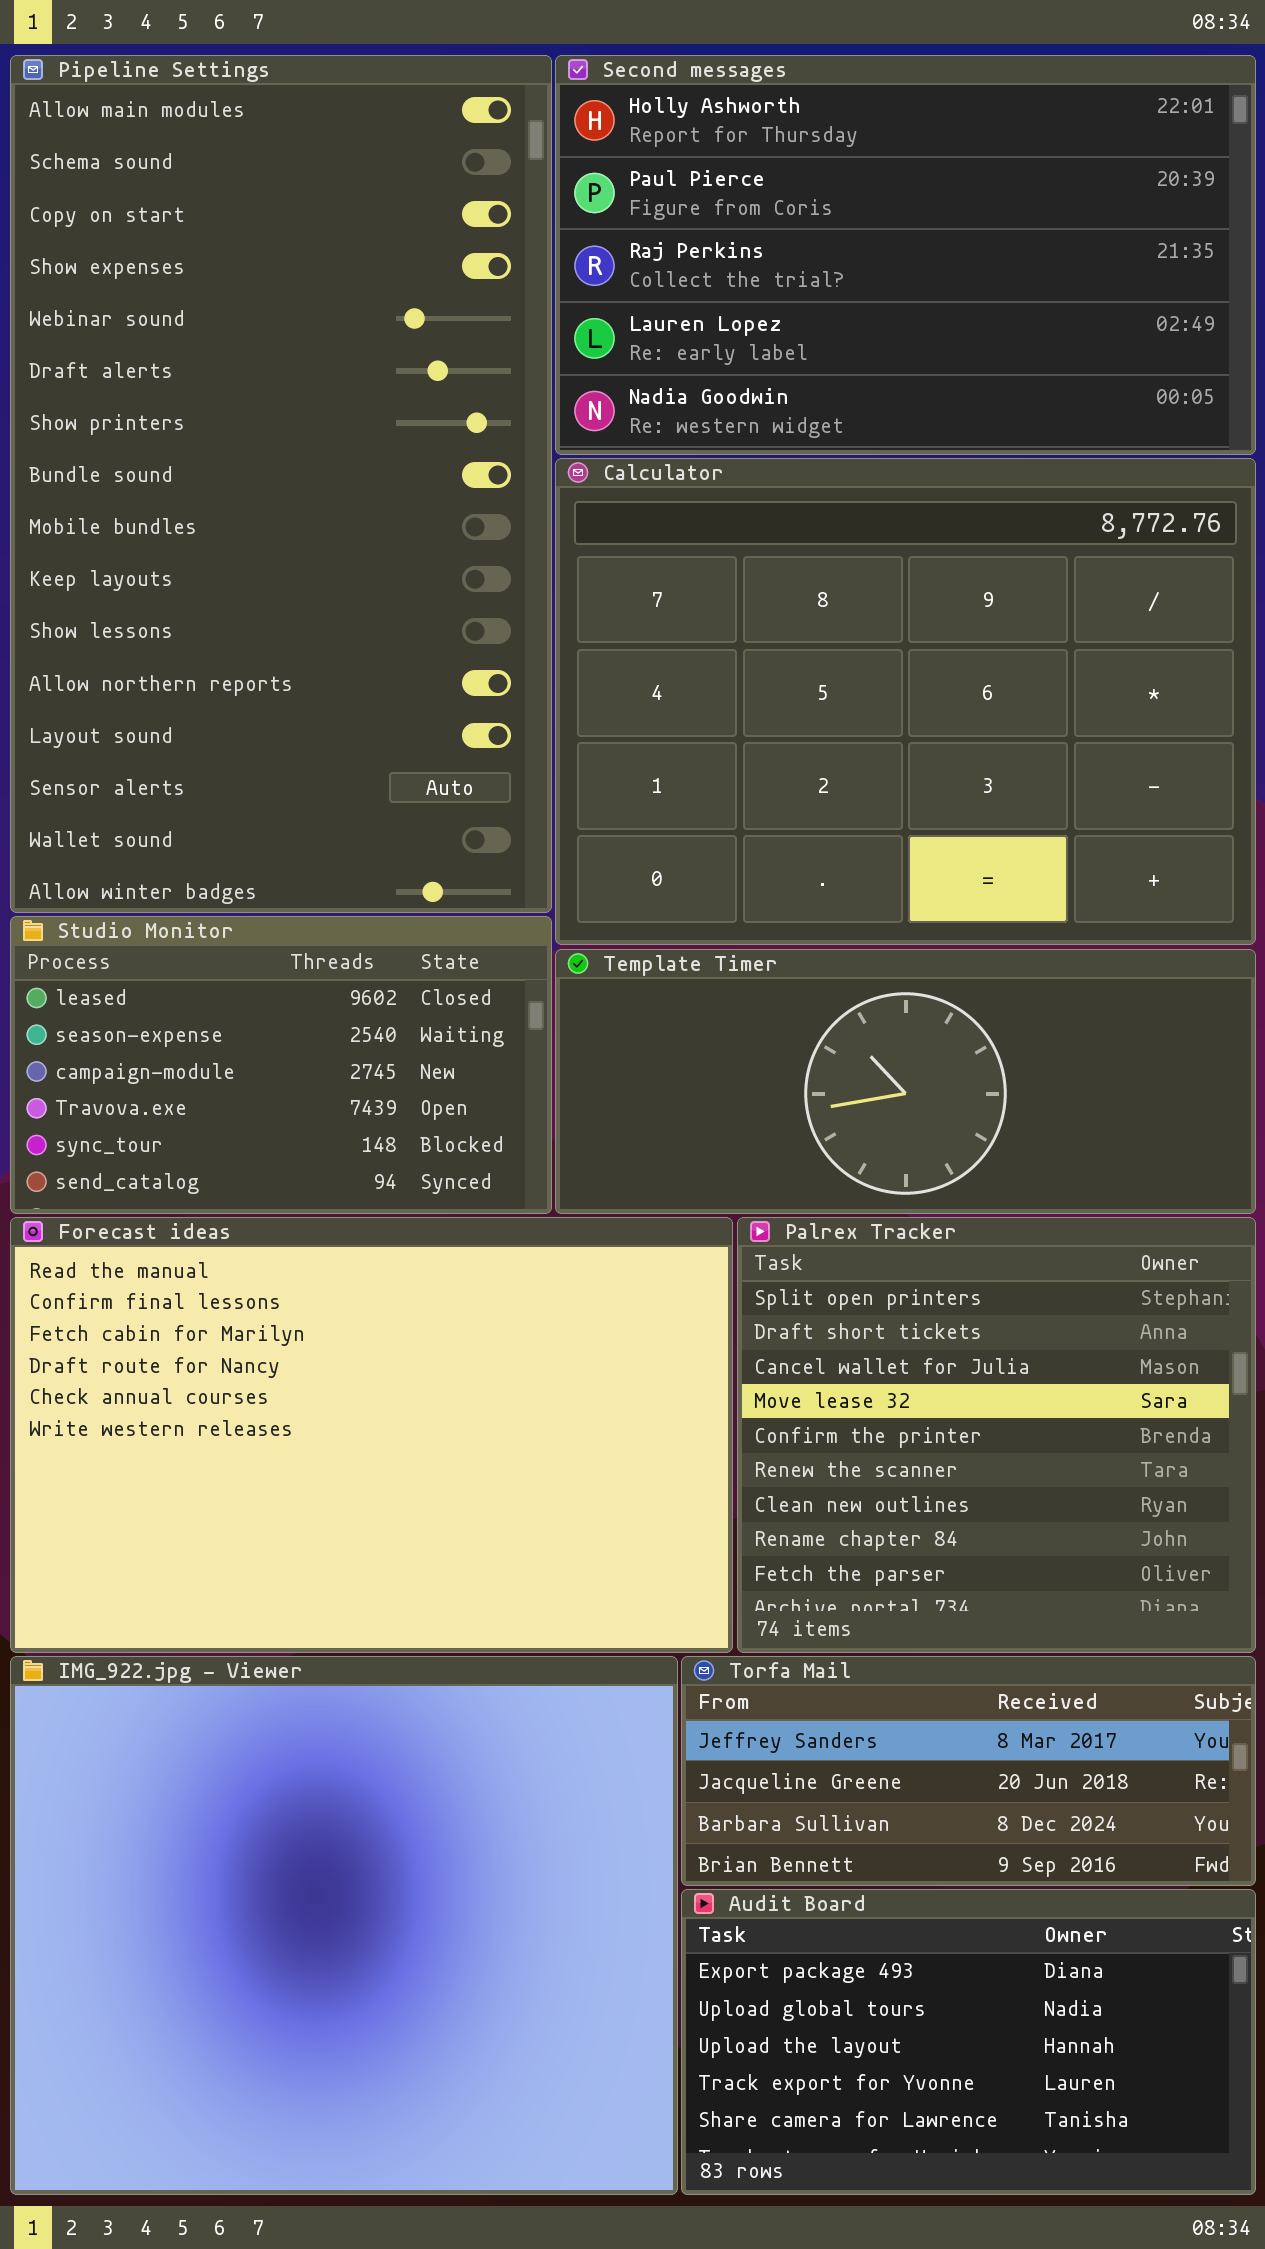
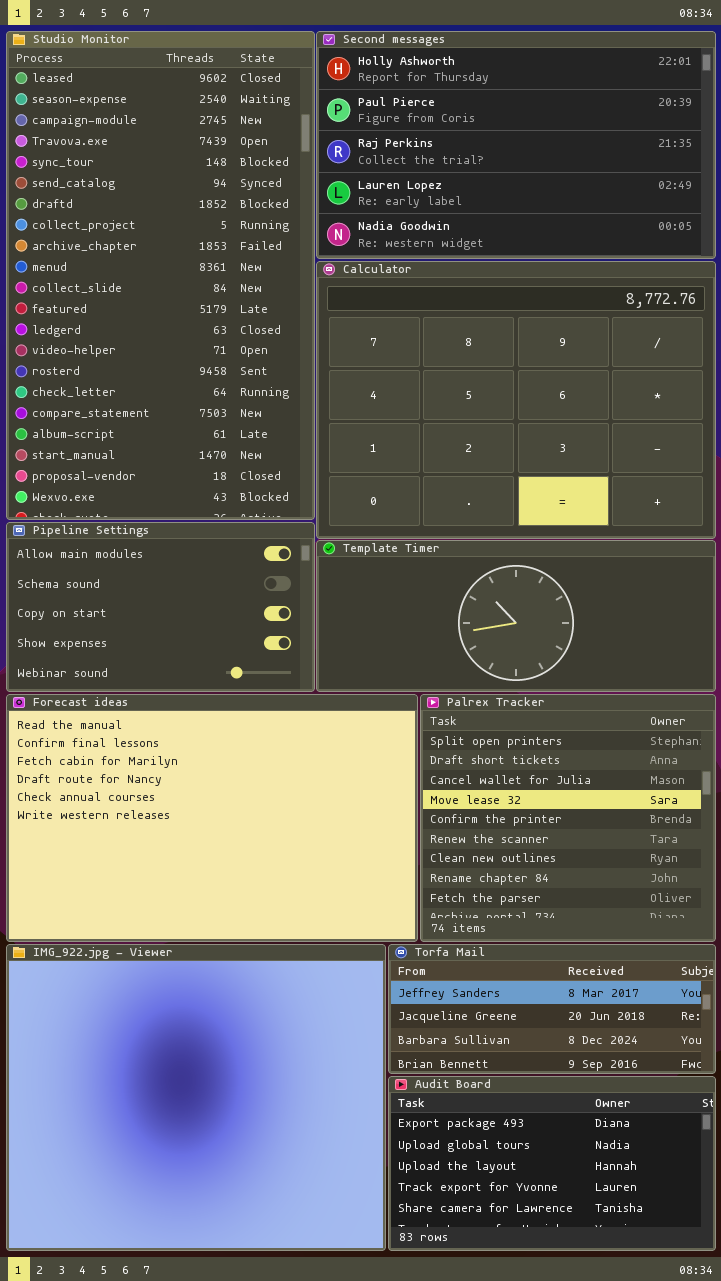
Pipeline Settings: [10,55,552,913] -> [6,522,315,692], moved, resized
Studio Monitor: [10,916,552,1214] -> [6,31,315,520], moved, resized

